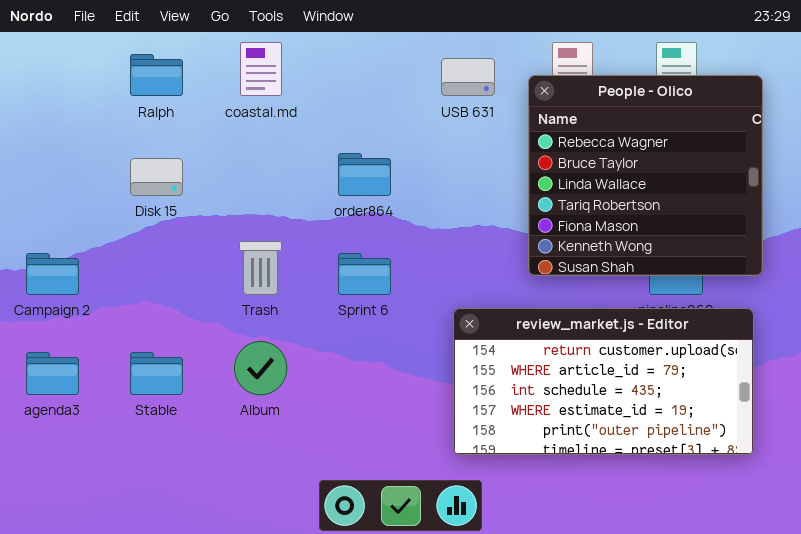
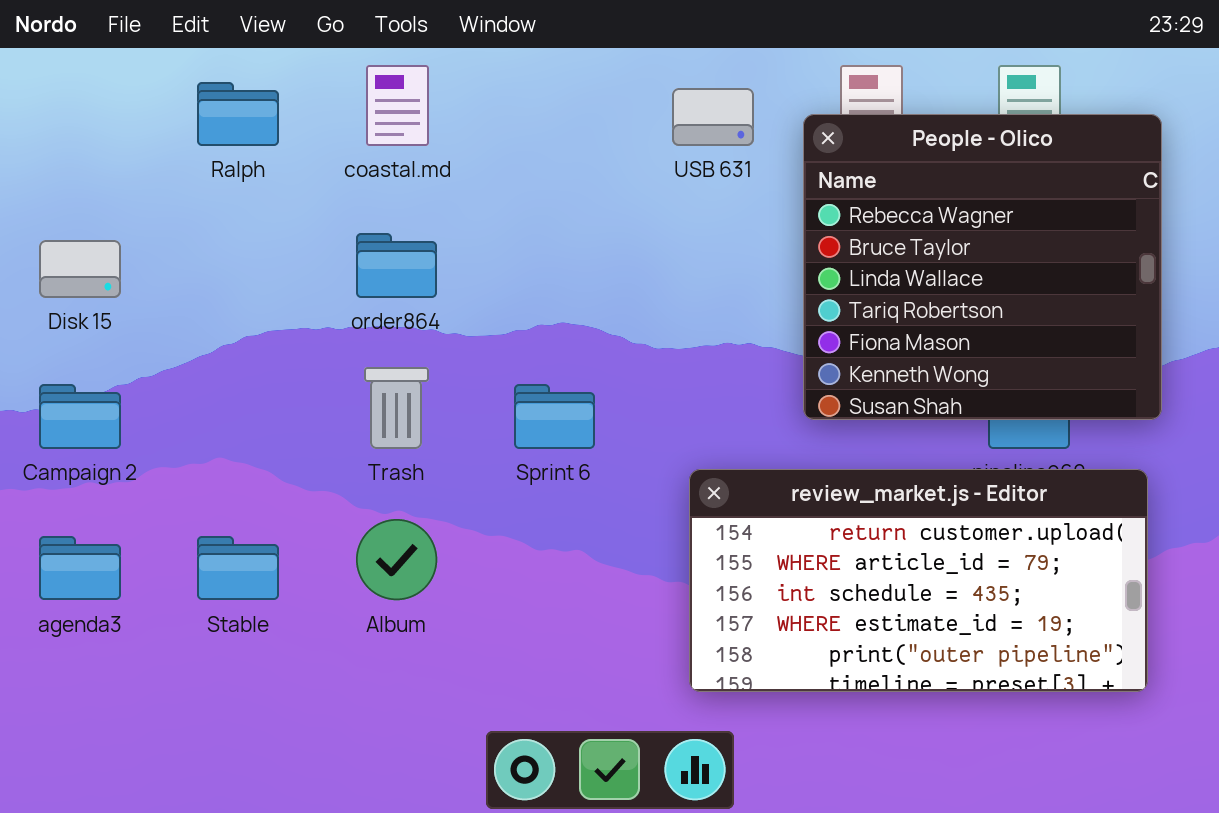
order864: [338,153,391,196] -> [356,233,437,298], moved
Disk 15: [130,158,183,196] -> [39,240,121,298], moved

